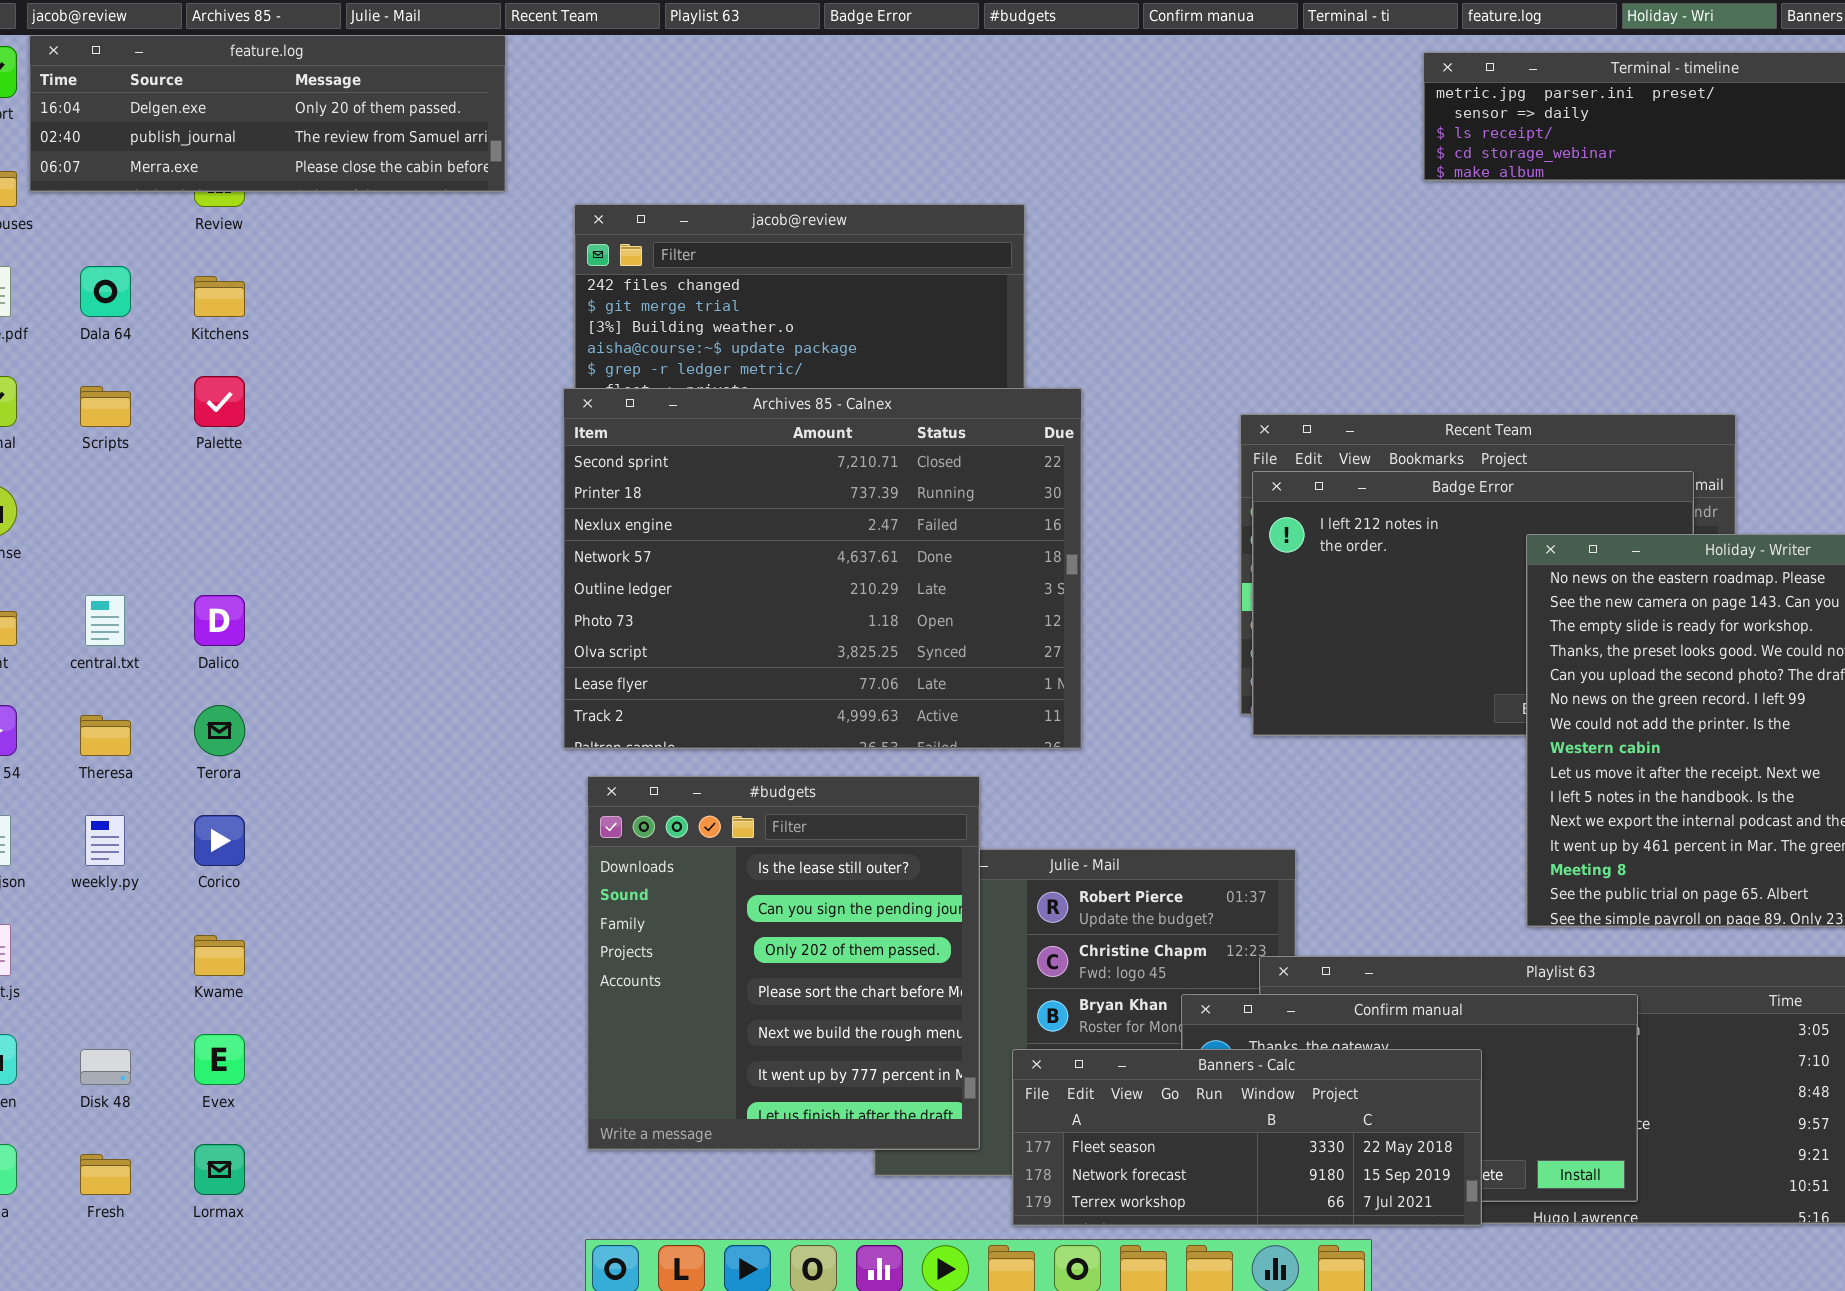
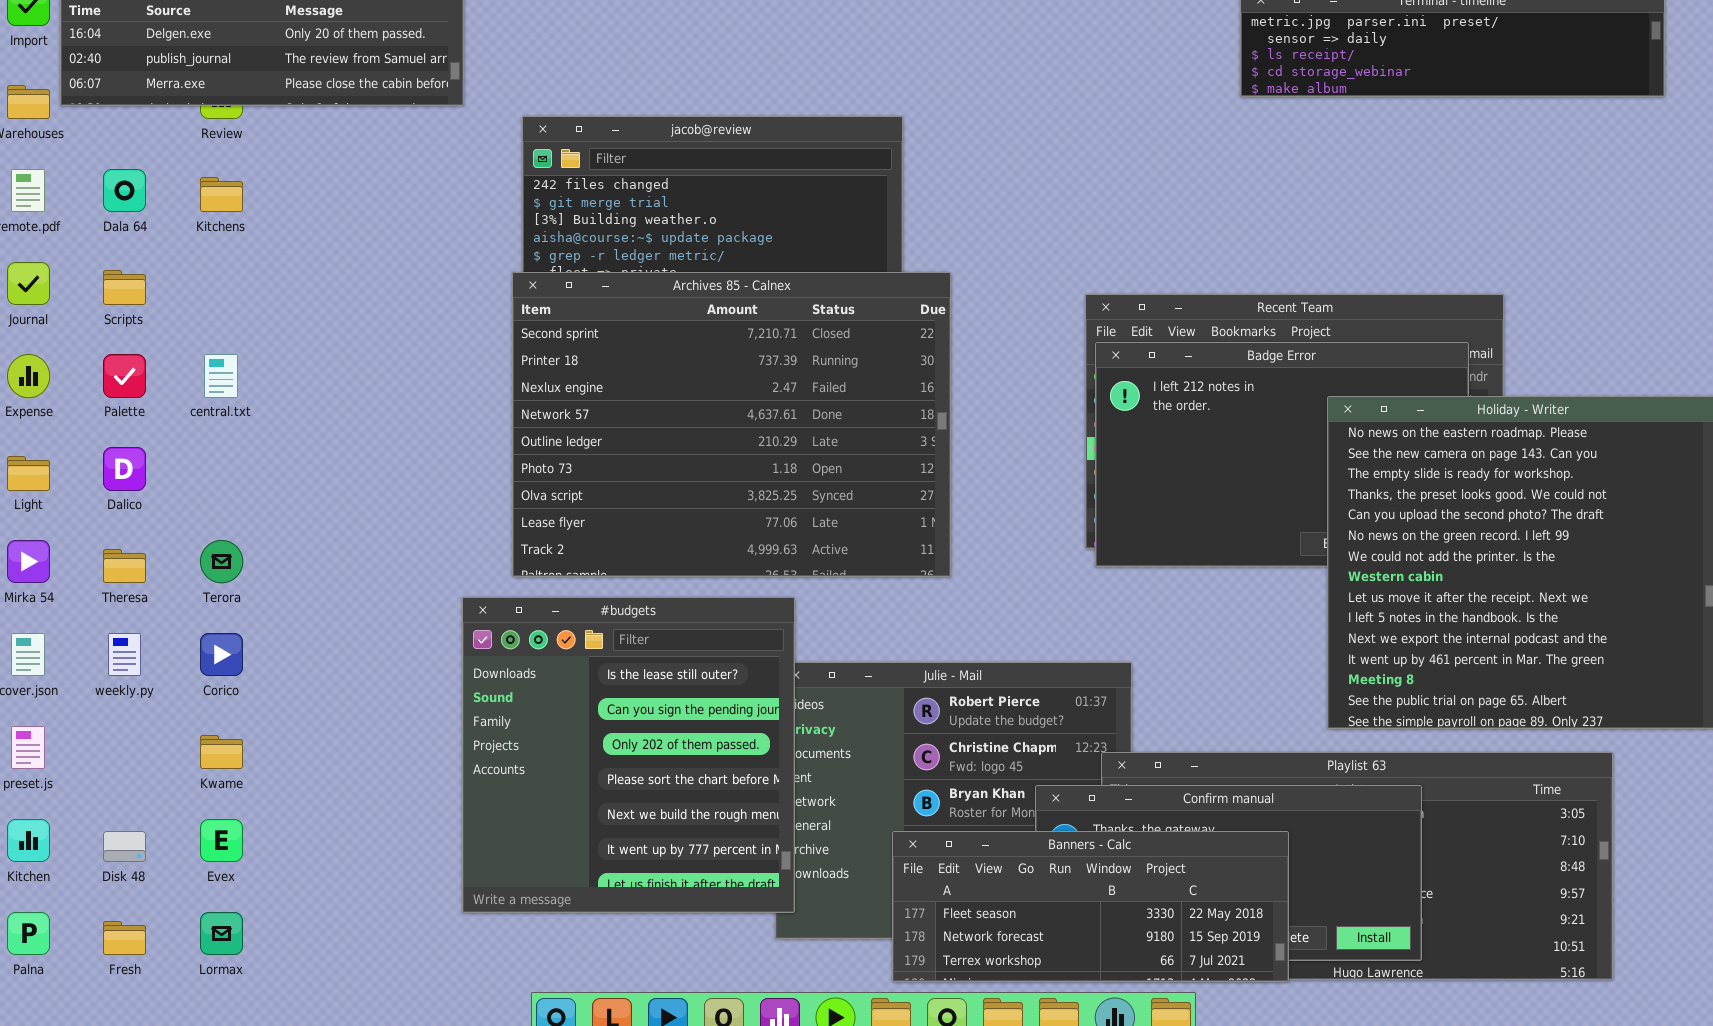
Palette: [194,376,245,427] -> [103,354,146,398], moved
central.txt: [85,595,125,646] -> [204,354,238,398], moved
Dalico: [194,595,245,646] -> [103,447,146,491], moved
#budgets: [587,776,980,1150] -> [462,597,795,913], moved

